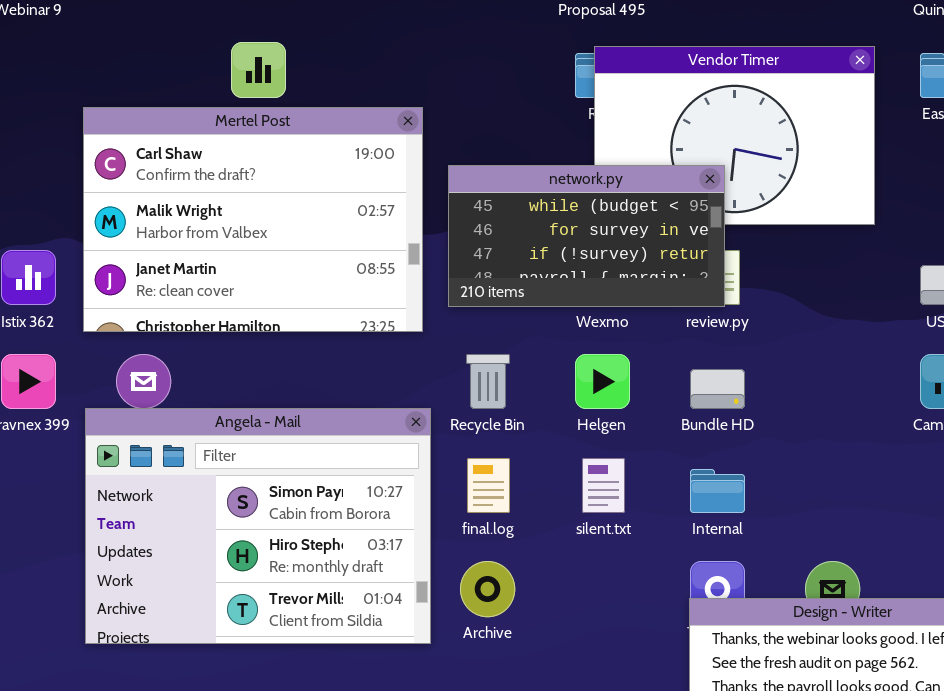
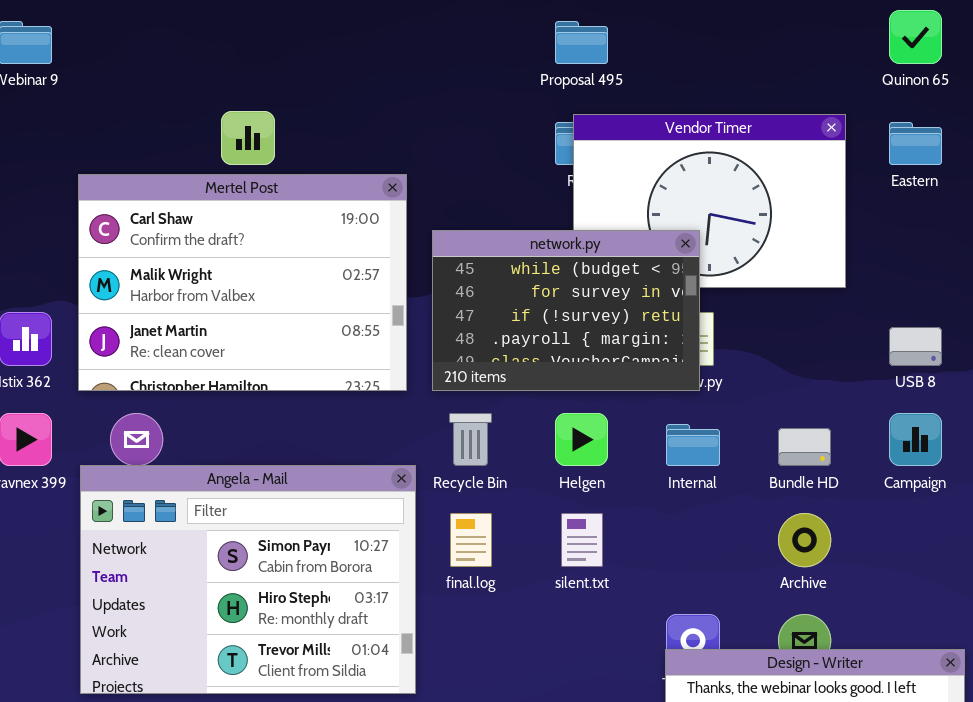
network.py: [448,165,725,307] -> [432,230,700,391], resized
Bundle HD: [690,369,745,409] -> [778,428,831,466], moved
Internal: [690,469,745,513] -> [666,424,720,466], moved
Archive: [460,561,515,617] -> [778,513,831,567], moved

